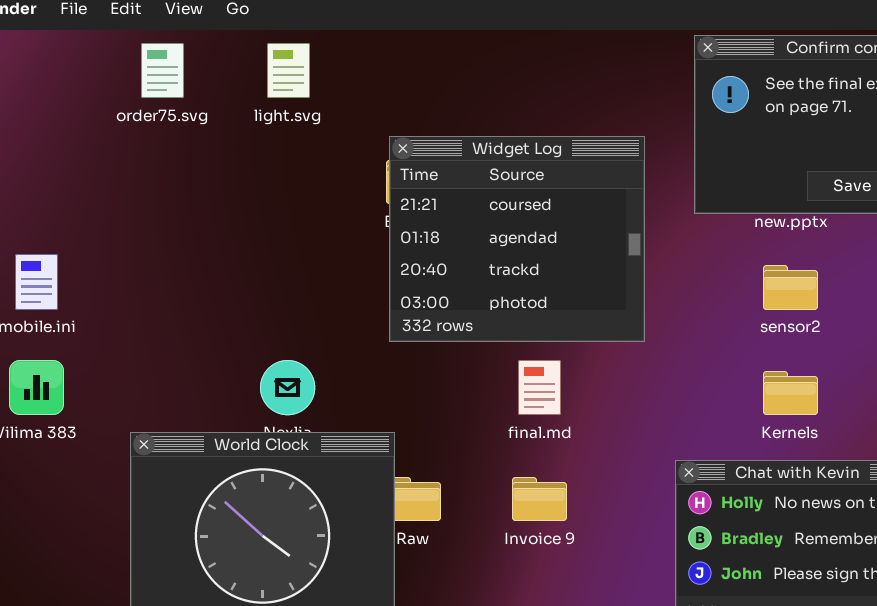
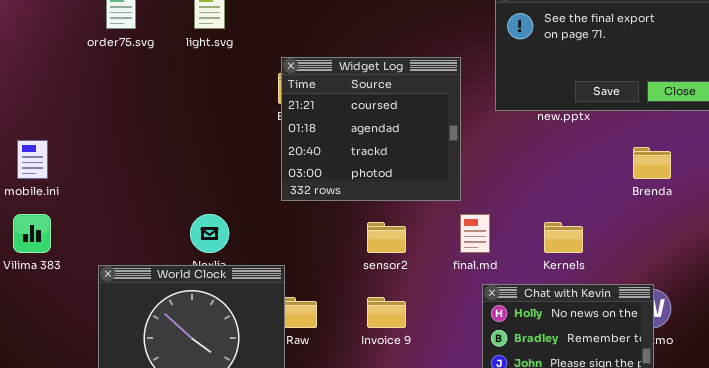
sensor2: [763,265,818,310] -> [367,222,406,253], moved
final.md: [518,360,561,415] -> [460,214,490,253], moved

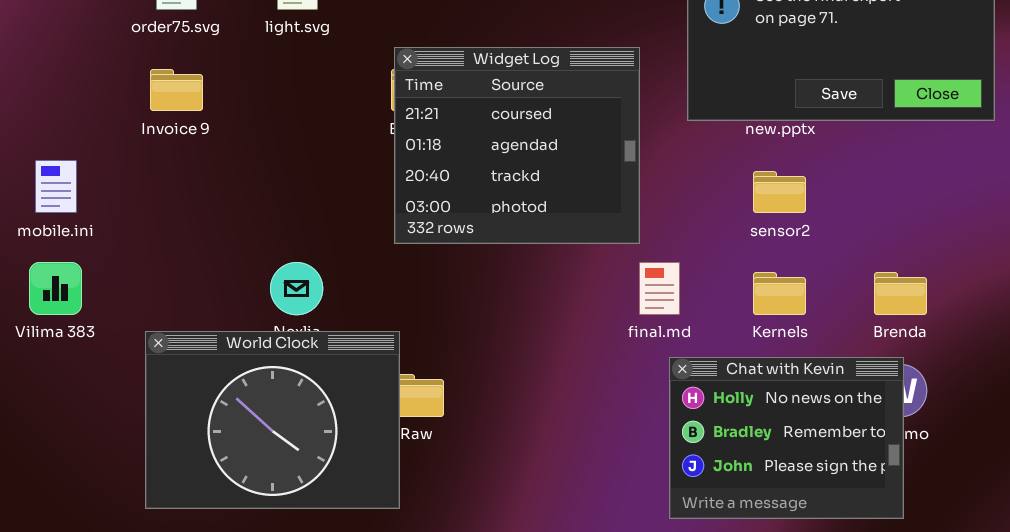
Brenda: [633,147,671,179] -> [874,272,927,315], moved
sensor2: [367,222,406,253] -> [753,171,806,213], moved
Invoice 9: [367,297,406,328] -> [150,69,203,111], moved

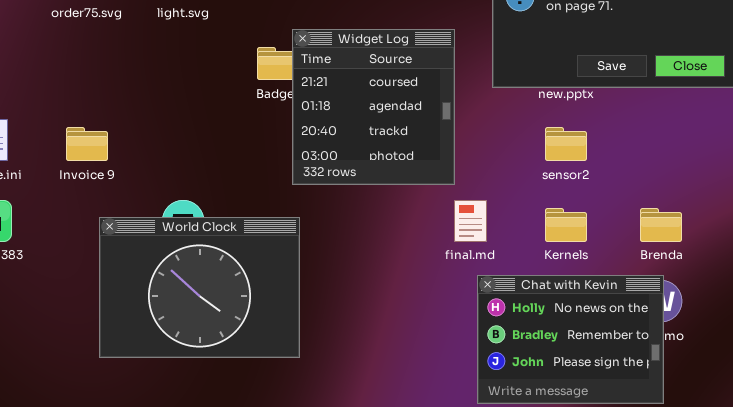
Widget Log: [394,47,640,244] -> [292,29,455,185], resized
Invoice 9: [150,69,203,111] -> [66,127,108,161], moved
World Clock: [145,331,400,509] -> [99,217,300,358], moved

